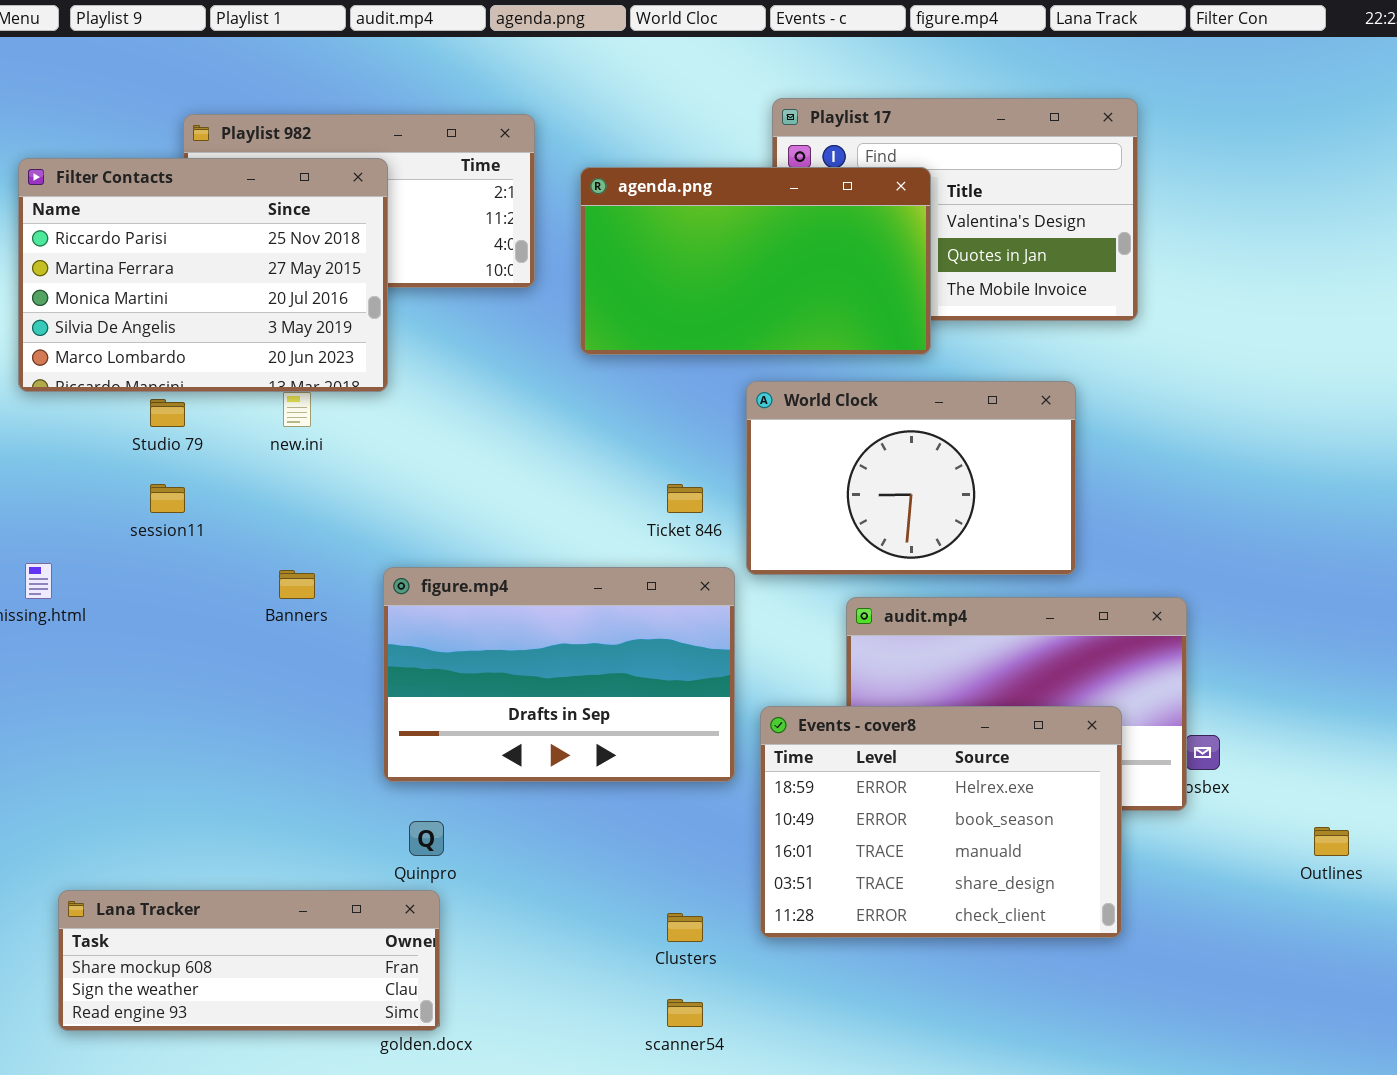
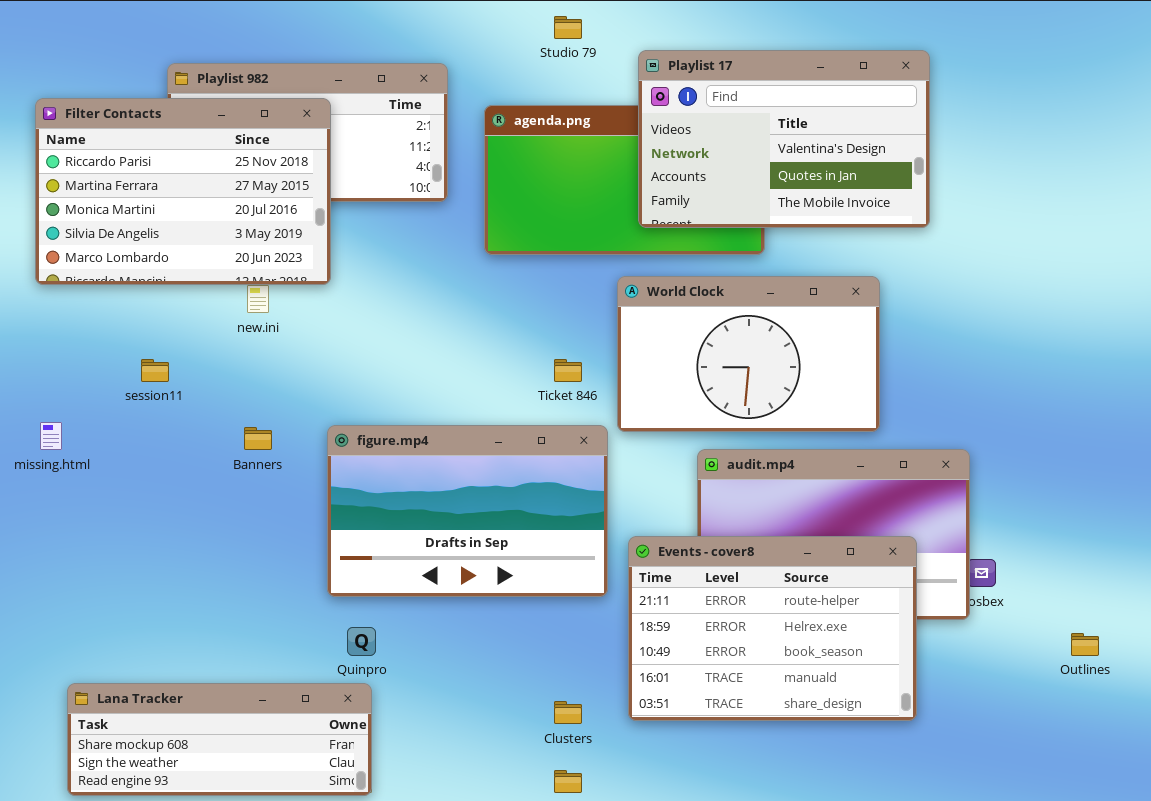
Playlist 17: [772,98,1138,321] -> [638,50,930,228], raised
Studio 79: [150,399,185,427] -> [554,16,582,39], moved
Events - cover8: [760,706,1122,938] -> [628,536,917,721], scrolled up 1 row

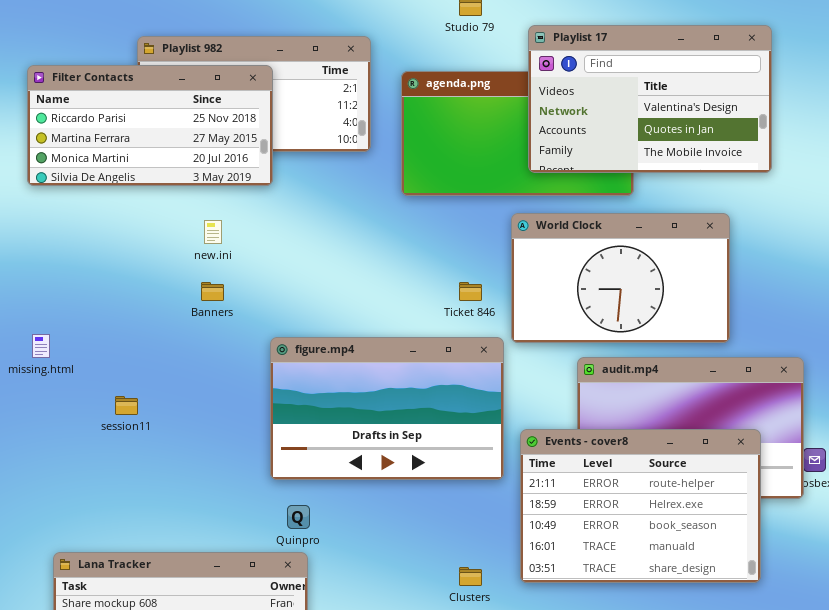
Filter Contacts: [35,98,331,285] -> [27,65,273,186], resized
session11: [141,359,169,382] -> [115,396,138,415], moved
Banners: [244,427,272,450] -> [201,282,224,301], moved

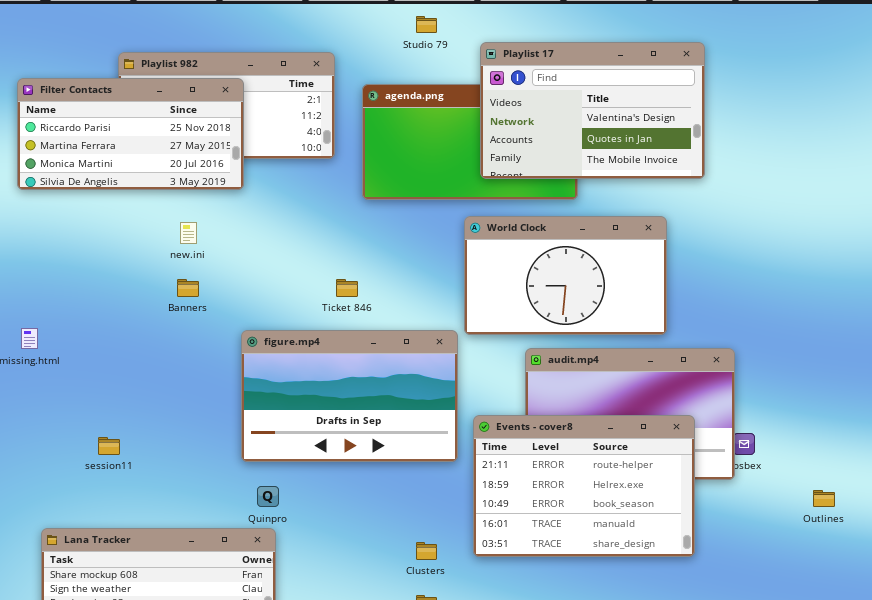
Ticket 846: [459,282,482,301] -> [336,279,358,297], moved
session11: [115,396,138,415] -> [98,437,120,455], moved

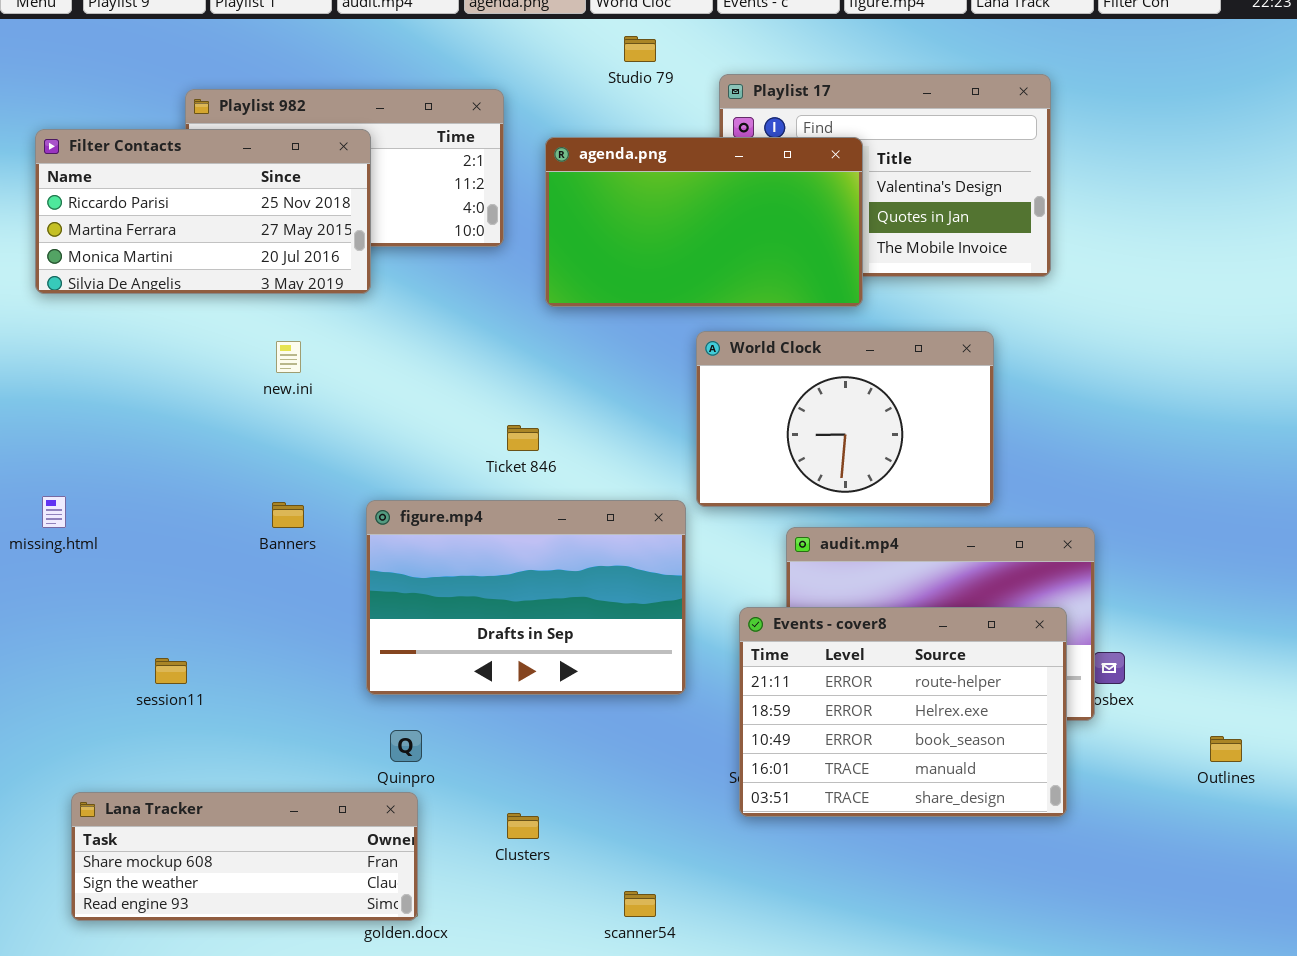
agenda.png: [362,84,578,200] -> [545,137,863,307], raised
Banners: [177,279,199,297] -> [272,502,304,528], moved
Events - cover8: [473,415,695,557] -> [739,607,1067,817], moved
Clusters: [416,542,437,560] -> [507,813,539,839], moved

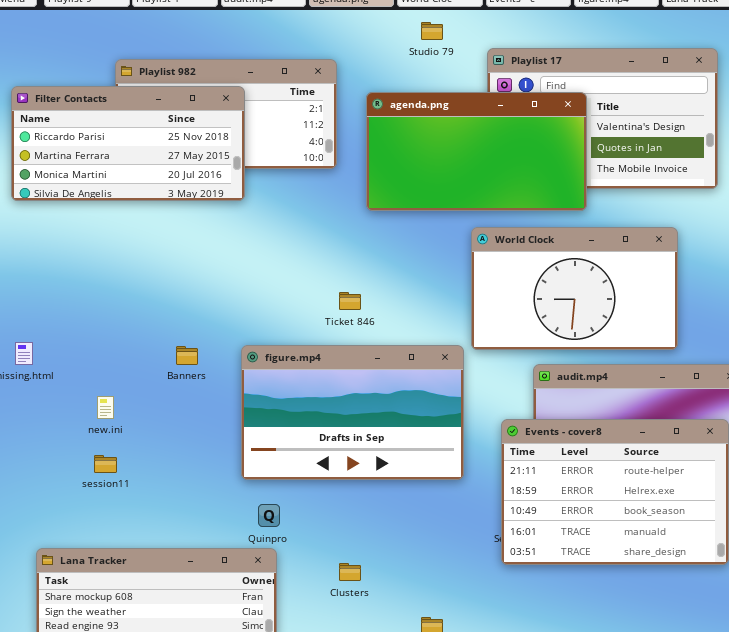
new.ini: [276,341,301,373] -> [97,396,114,419], moved

